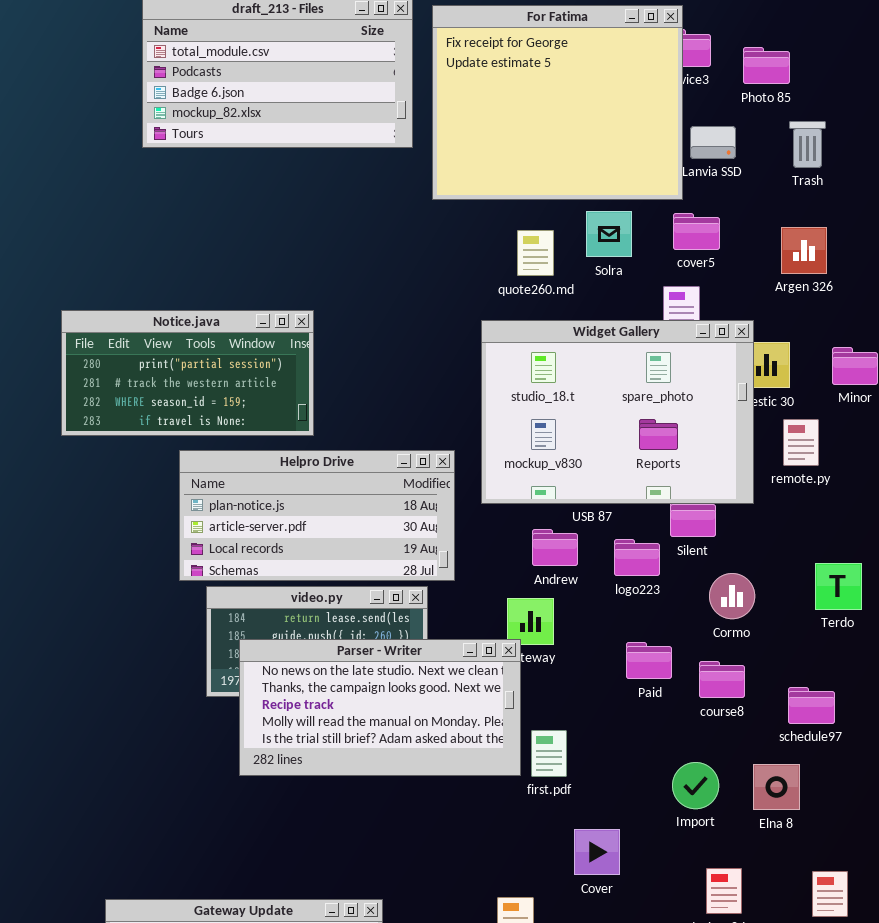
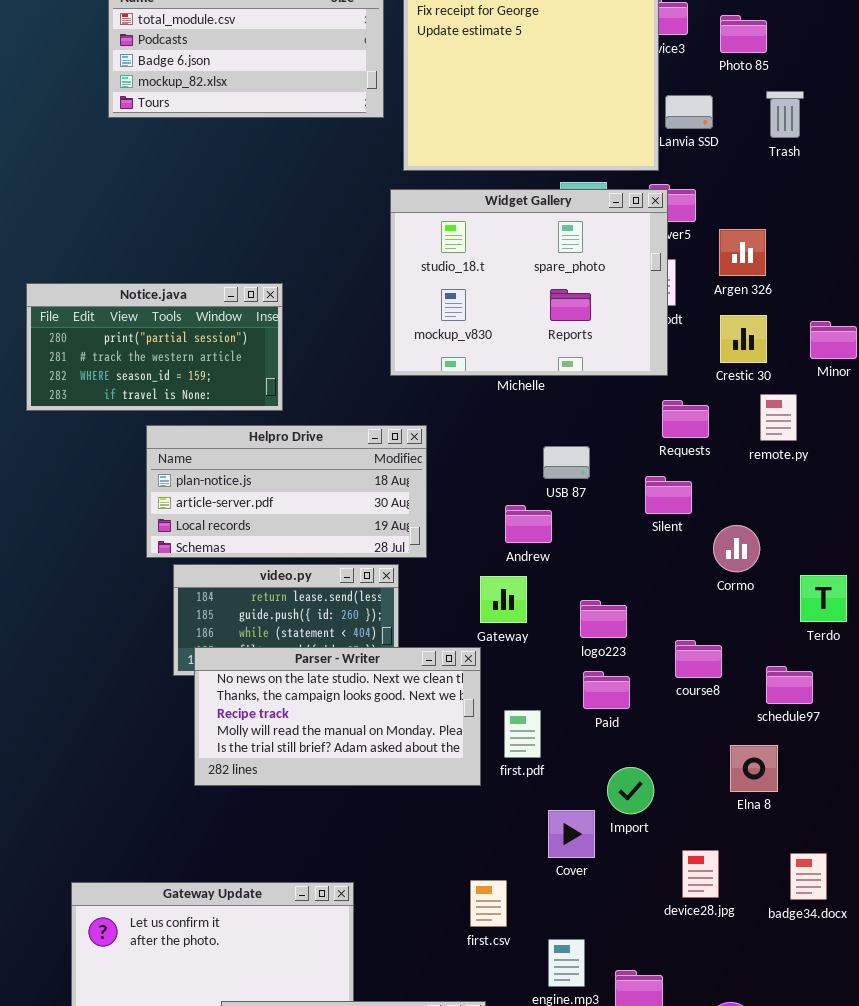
Argen 326: [781,227,827,274] -> [719,229,766,276], moved
Widget Gallery: [481,320,754,504] -> [390,189,668,376], moved
logo223: [614,539,660,576] -> [580,600,627,638], moved
Terdo: [815,563,862,610] -> [800,575,847,622], moved
Cormo: [709,573,755,619] -> [713,525,760,572], moved
Parser - Writer: [239,639,521,776] -> [194,647,481,786], moved
Paid: [626,642,672,679] -> [583,671,630,709], moved
Import: [672,762,719,809] -> [607,767,654,814], moved

